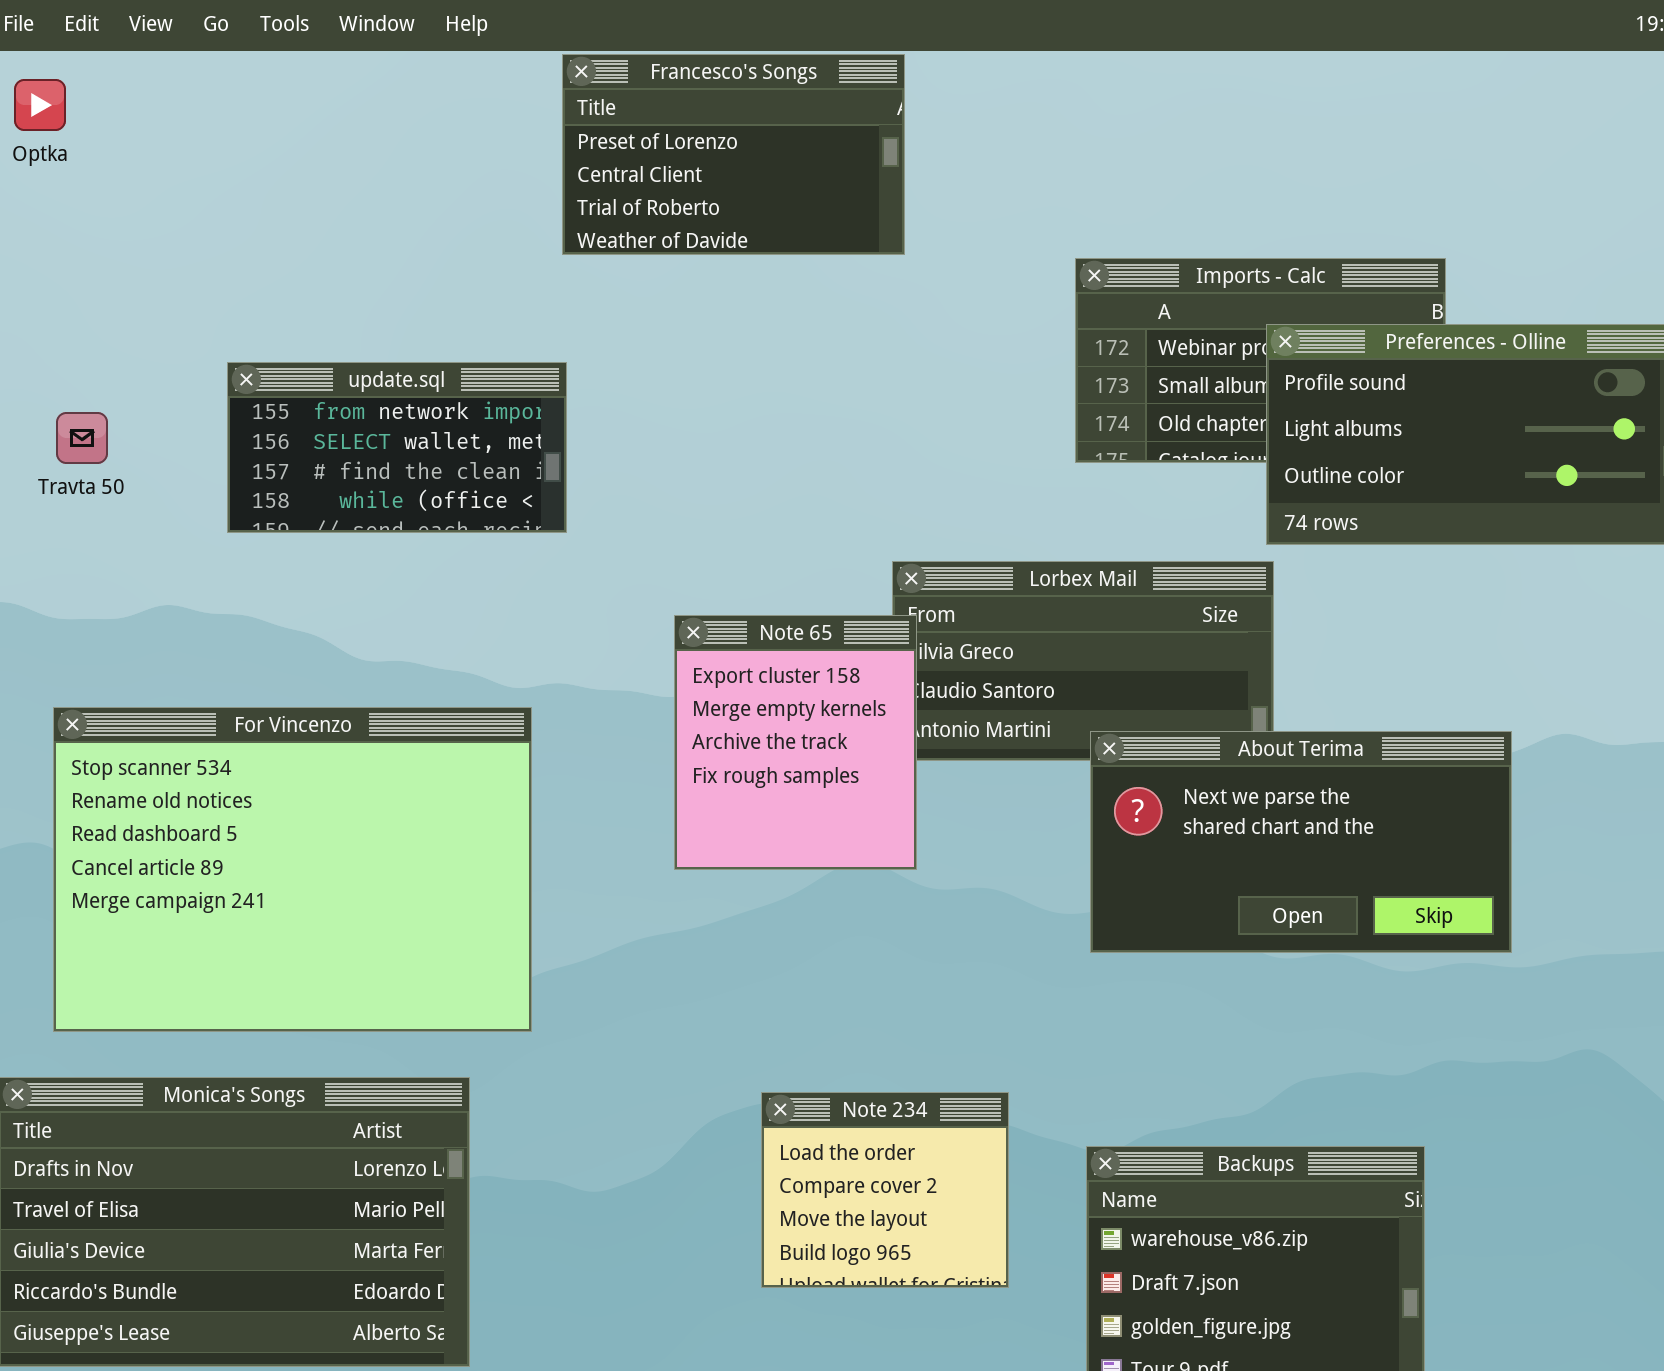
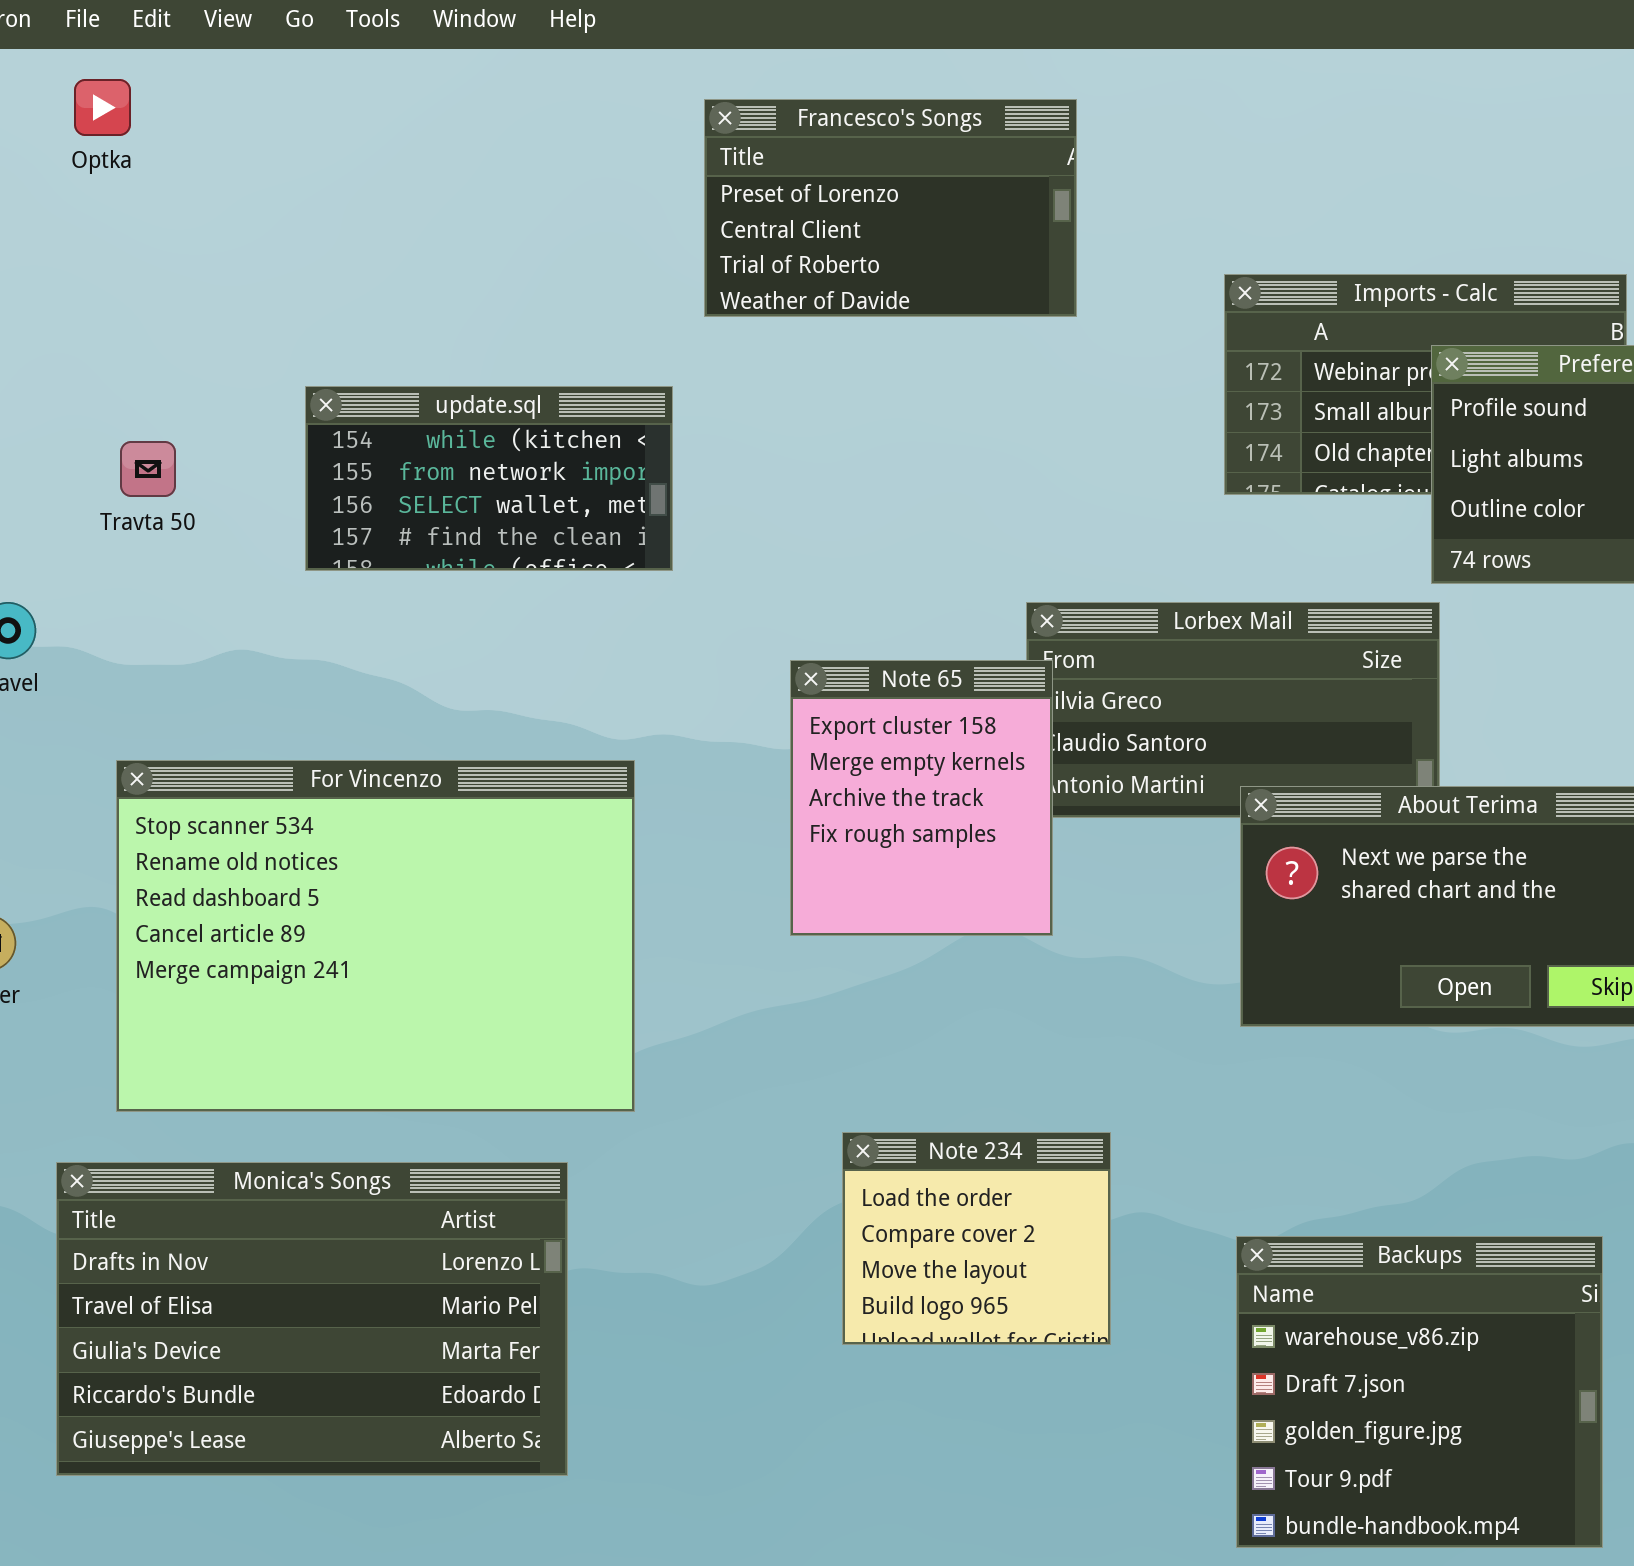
Francesco's Songs: [562,54,905,255] -> [704,99,1077,317], moved
update.sql: [227,362,567,533] -> [305,386,673,571], scrolled up 1 row
Note 234: [761,1092,1009,1288] -> [842,1132,1111,1345], moved

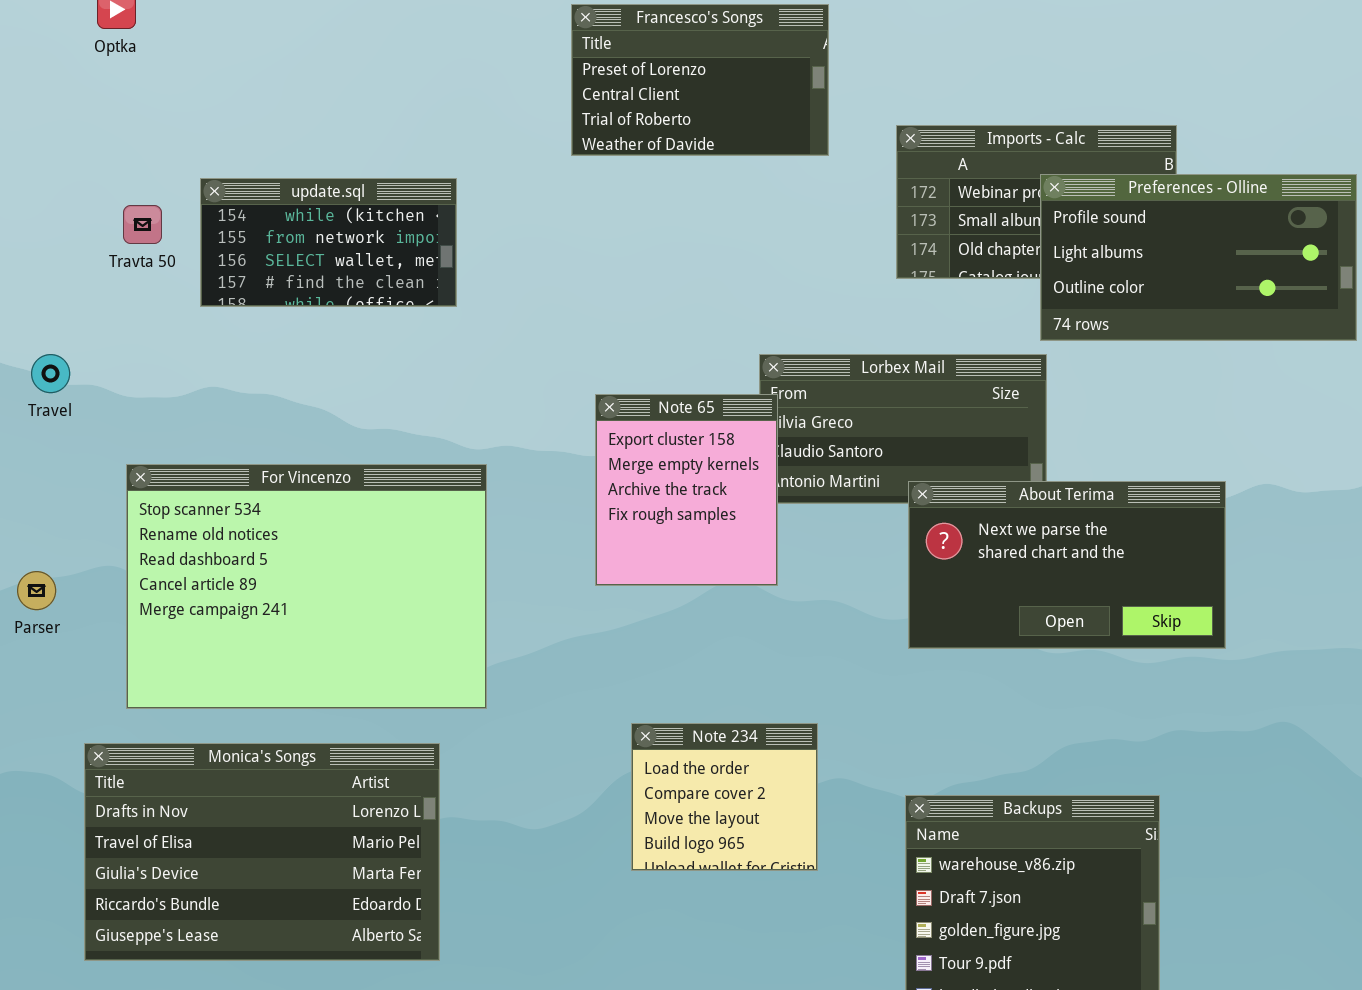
Francesco's Songs: [704,99,1077,317] -> [571,4,829,156], moved
update.sql: [305,386,673,571] -> [200,178,457,307], moved
Travta 50: [120,441,176,497] -> [123,205,162,244], moved

